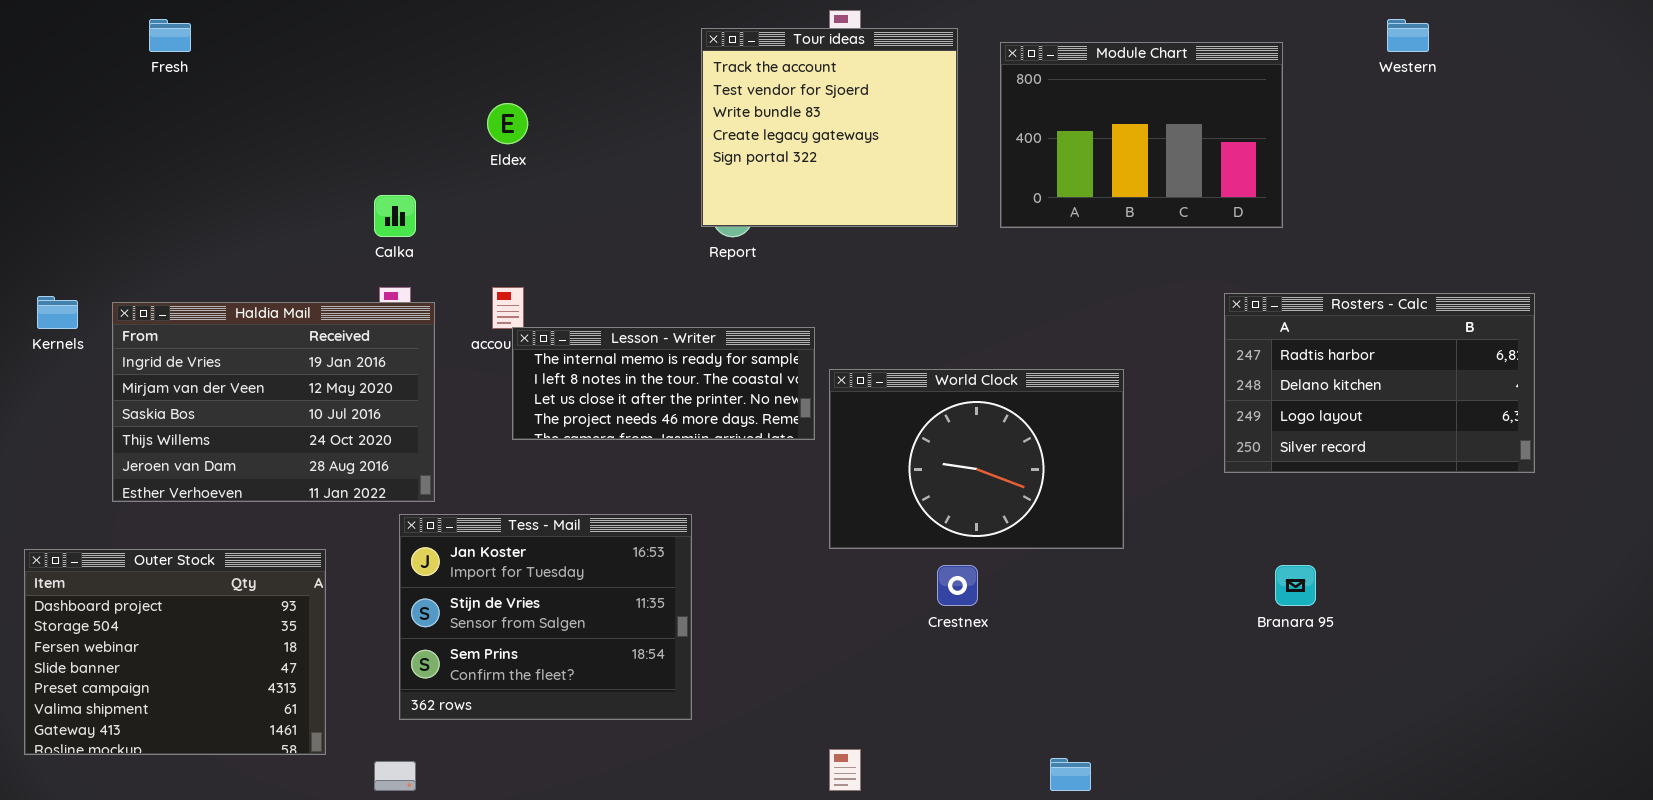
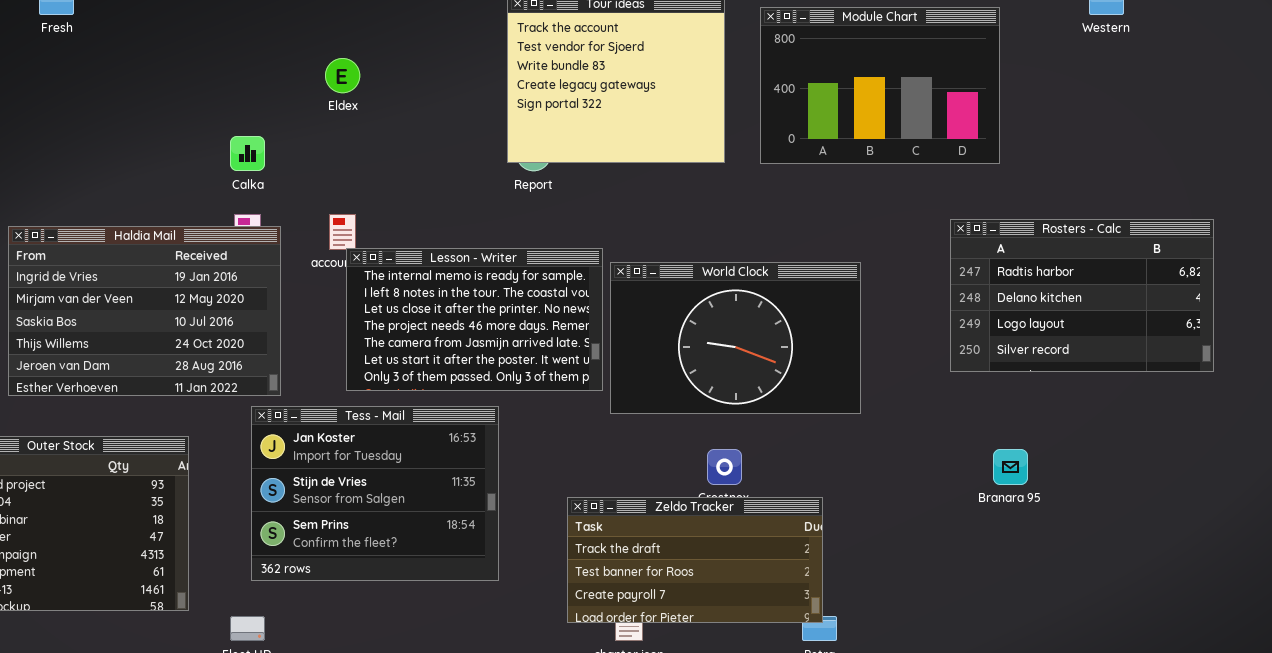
Lesson - Writer: [512,327,815,440] -> [346,248,603,391], resized
World Clock: [829,369,1124,549] -> [610,262,861,414], moved
Zeldo Tracker: none -> [567,497,823,623], opened

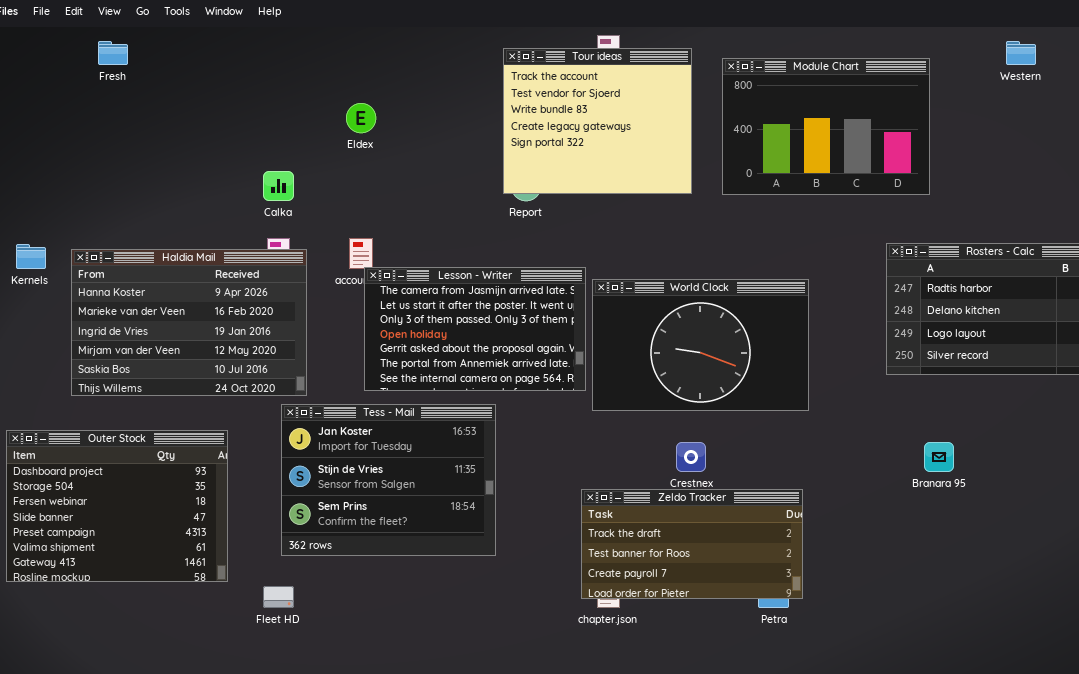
Haldia Mail: [8,226,281,396] -> [71,249,307,396], scrolled up 2 rows
Lesson - Writer: [346,248,603,391] -> [364,267,586,391], scrolled down 4 rows
Zeldo Tracker: [567,497,823,623] -> [581,489,803,599], moved

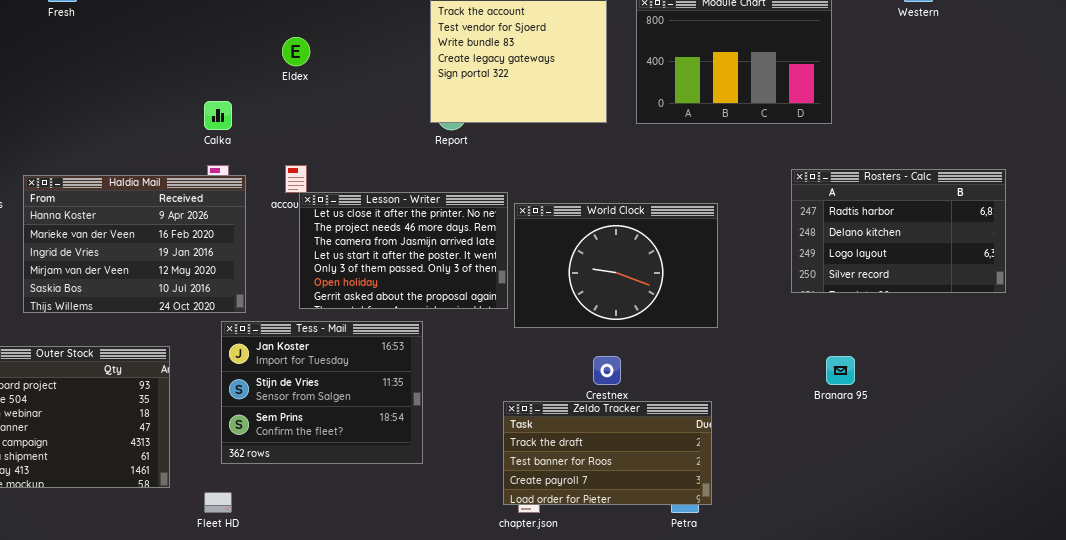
Lesson - Writer: [364,267,586,391] -> [299,192,508,309], scrolled up 2 rows

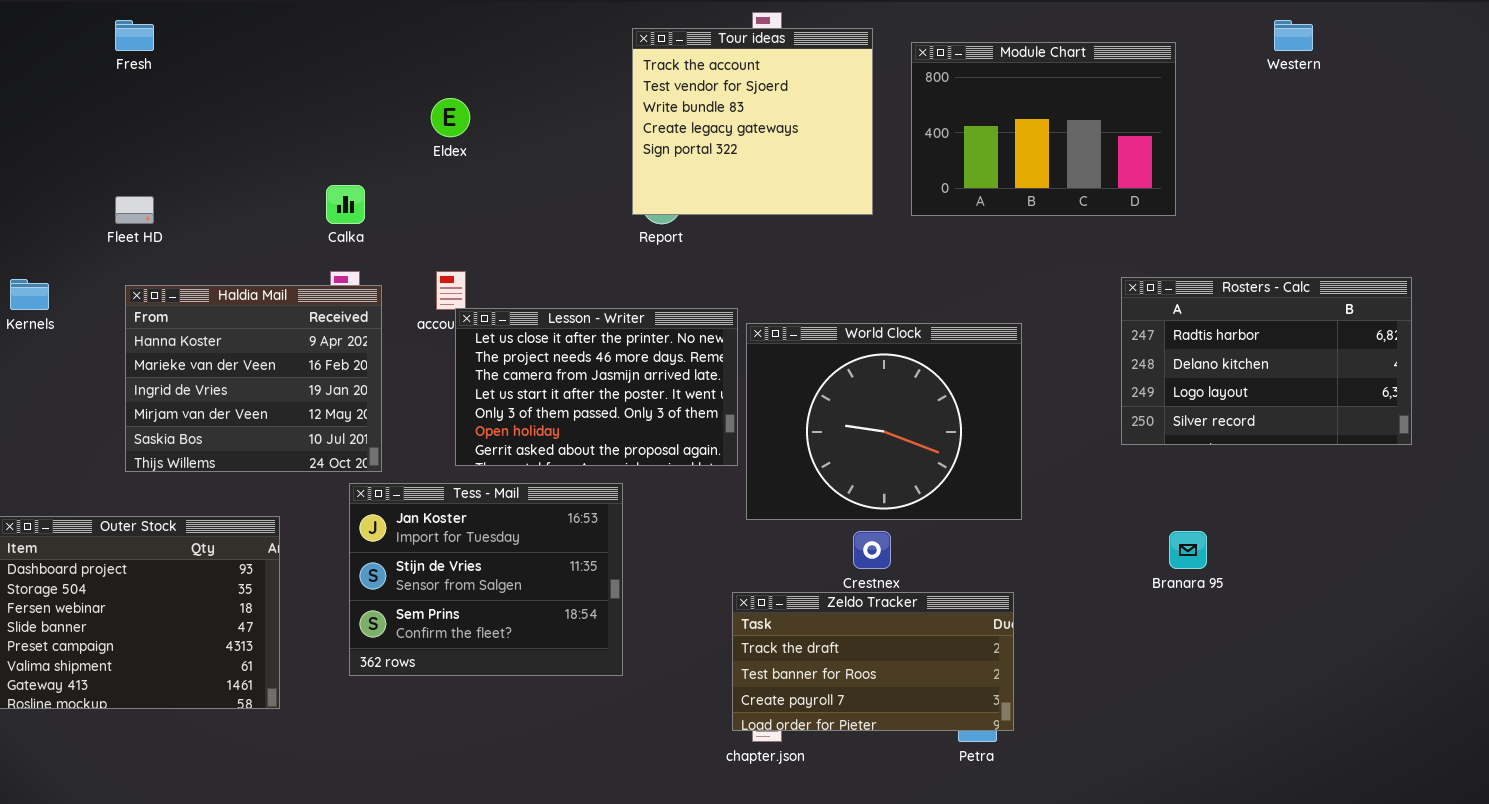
Haldia Mail: [23,175,246,313] -> [125,285,382,472], resized
World Clock: [514,203,718,328] -> [746,323,1022,520], resized
Fleet HD: [204,492,232,513] -> [115,196,154,224], moved

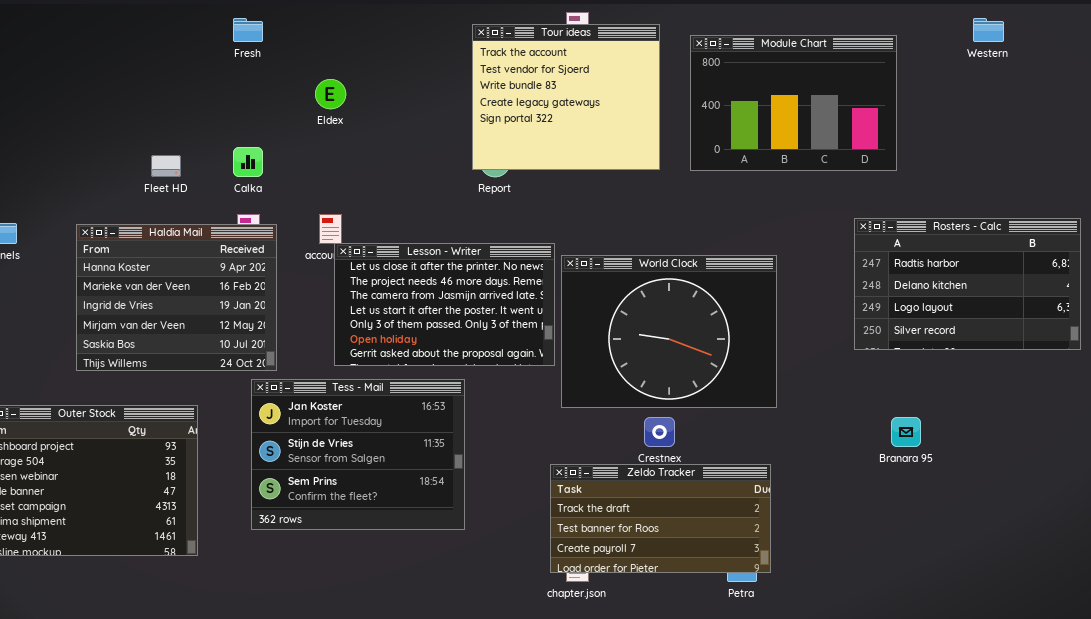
Fresh: [115,20,154,51] -> [233,18,263,42], moved
Fleet HD: [115,196,154,224] -> [151,155,181,177], moved

